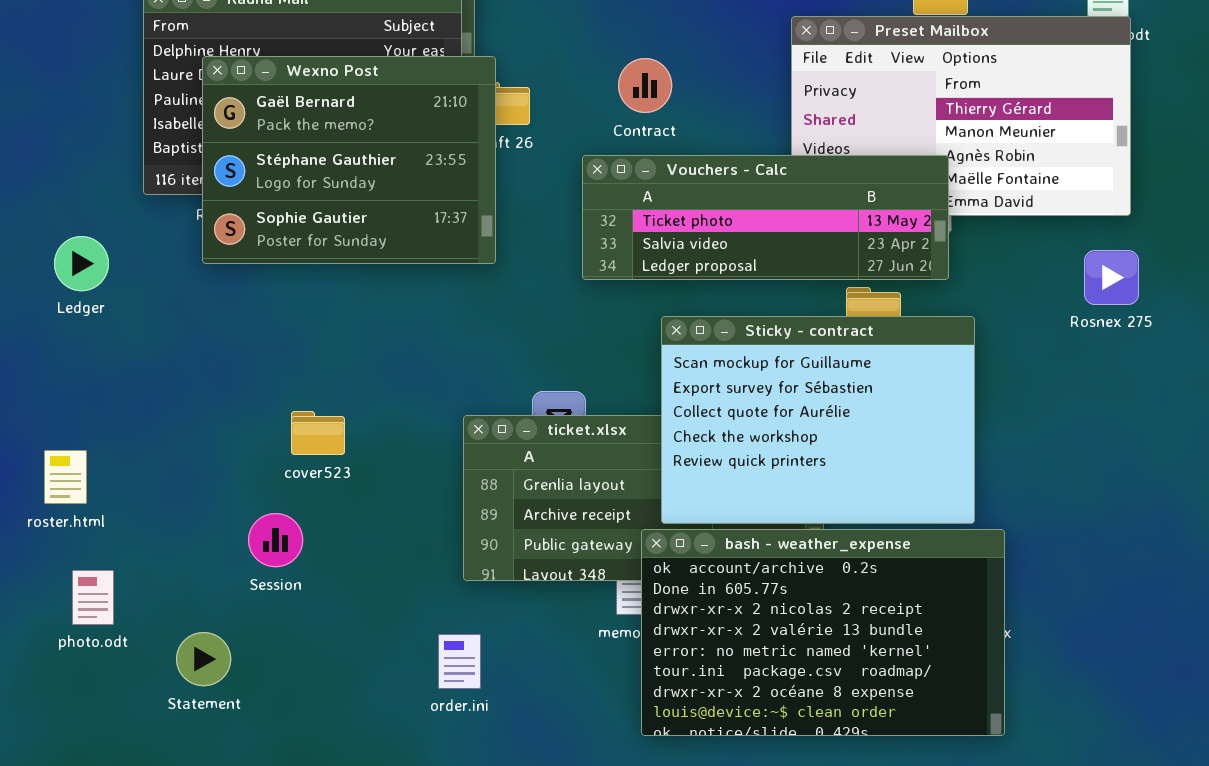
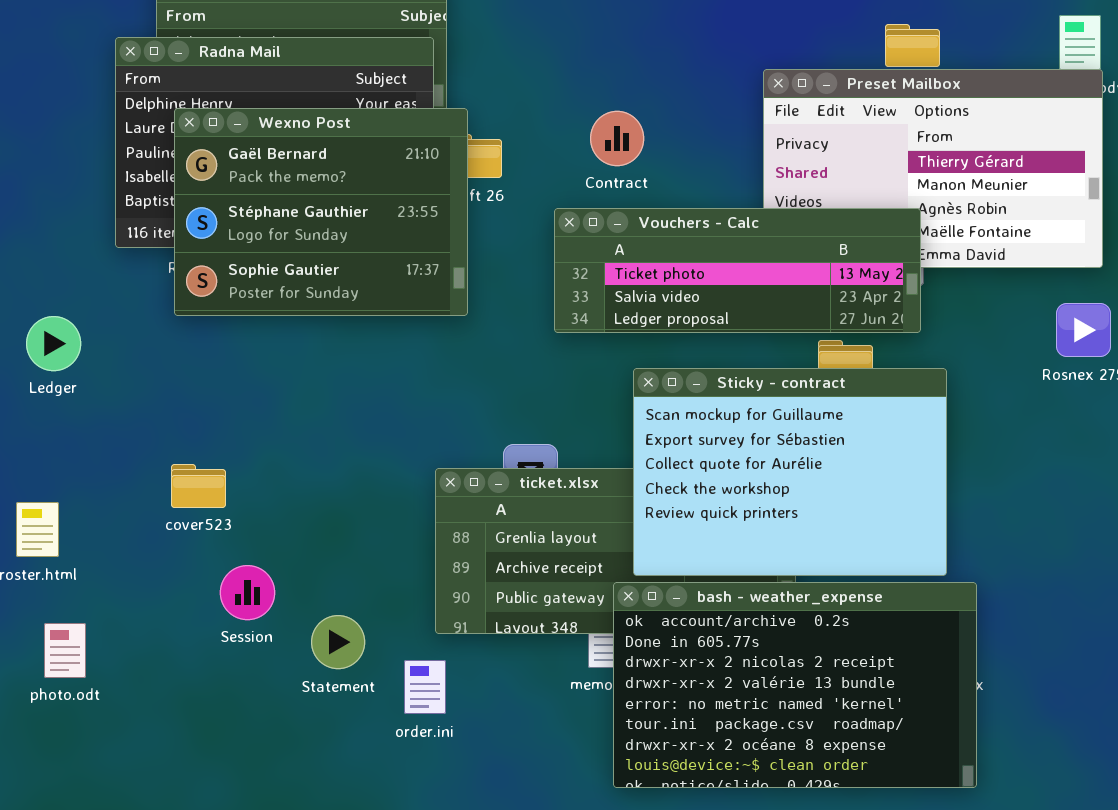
Ledger: [54,236,109,291] -> [26,316,81,371], moved
cover523: [291,411,345,455] -> [171,464,226,508], moved
Statement: [176,632,231,686] -> [311,615,365,669], moved
order.ini: [438,634,481,689] -> [404,660,446,714], moved

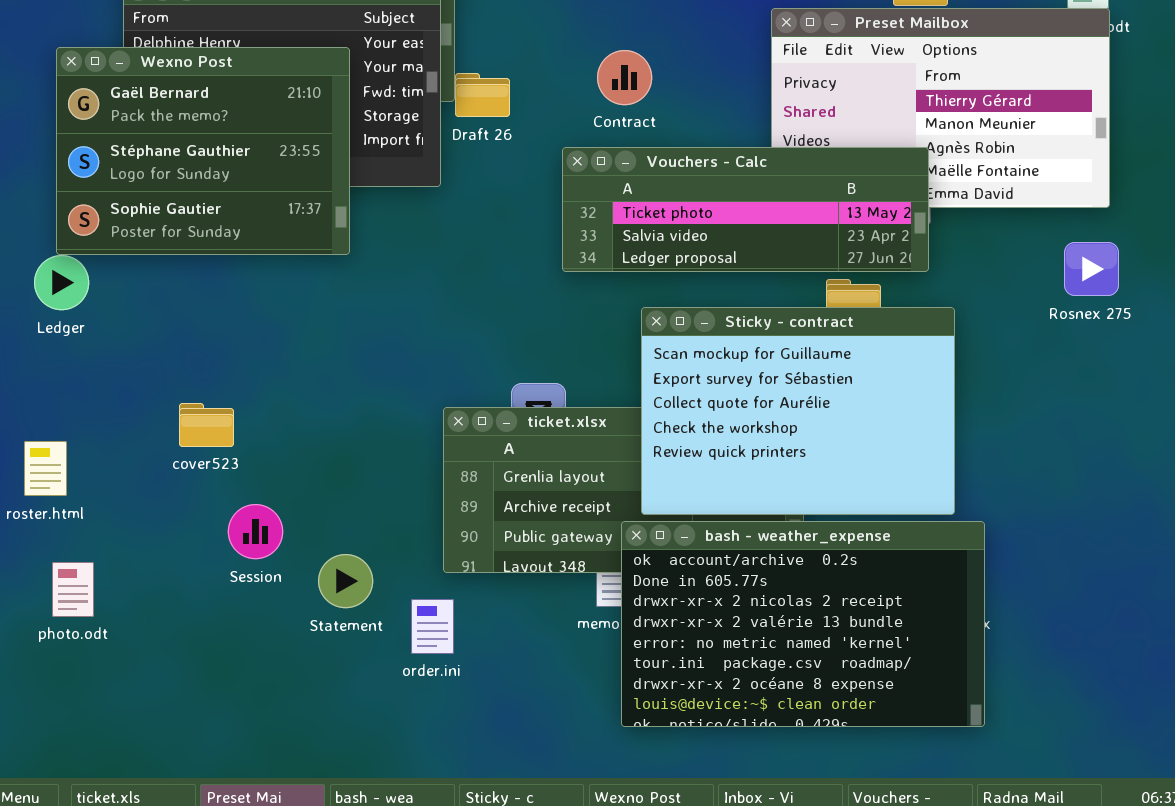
Wexno Post: [174,108,468,316] -> [56,47,350,255], moved

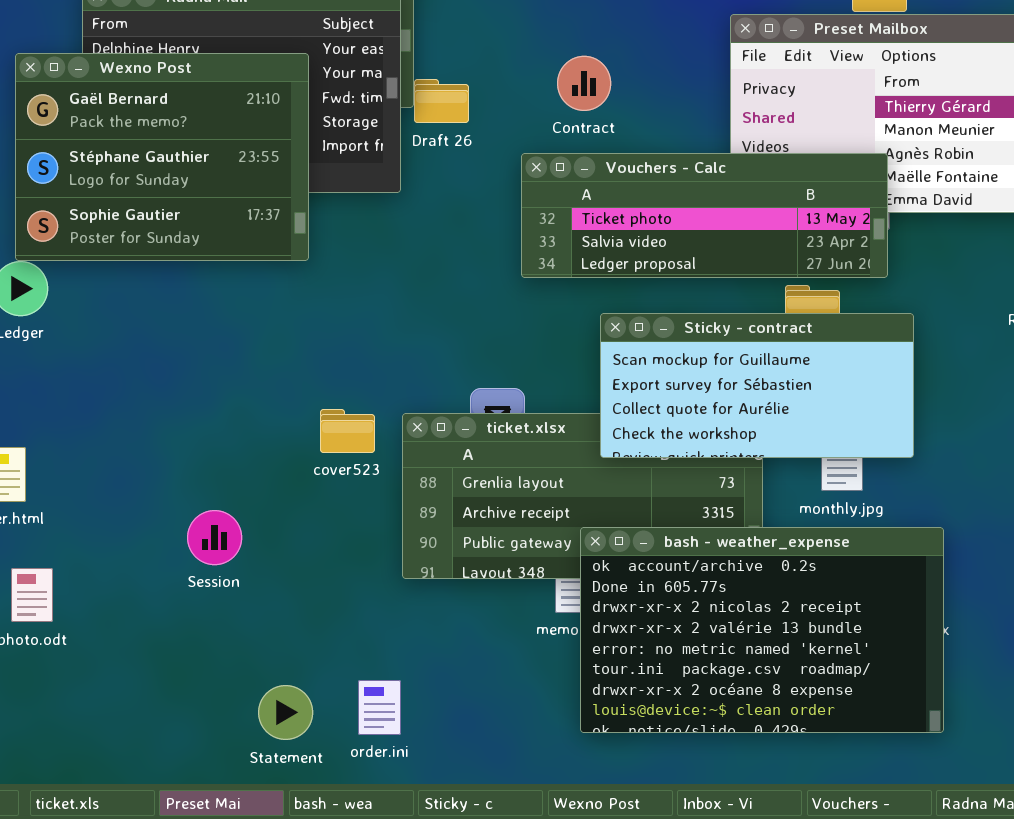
Sticky - contract: [641,307,955,515] -> [600,313,914,458], resized
cover523: [179,403,234,447] -> [320,409,375,453], moved
Statement: [318,554,373,608] -> [258,685,313,740], moved
order.ini: [411,599,454,654] -> [358,680,401,735], moved

